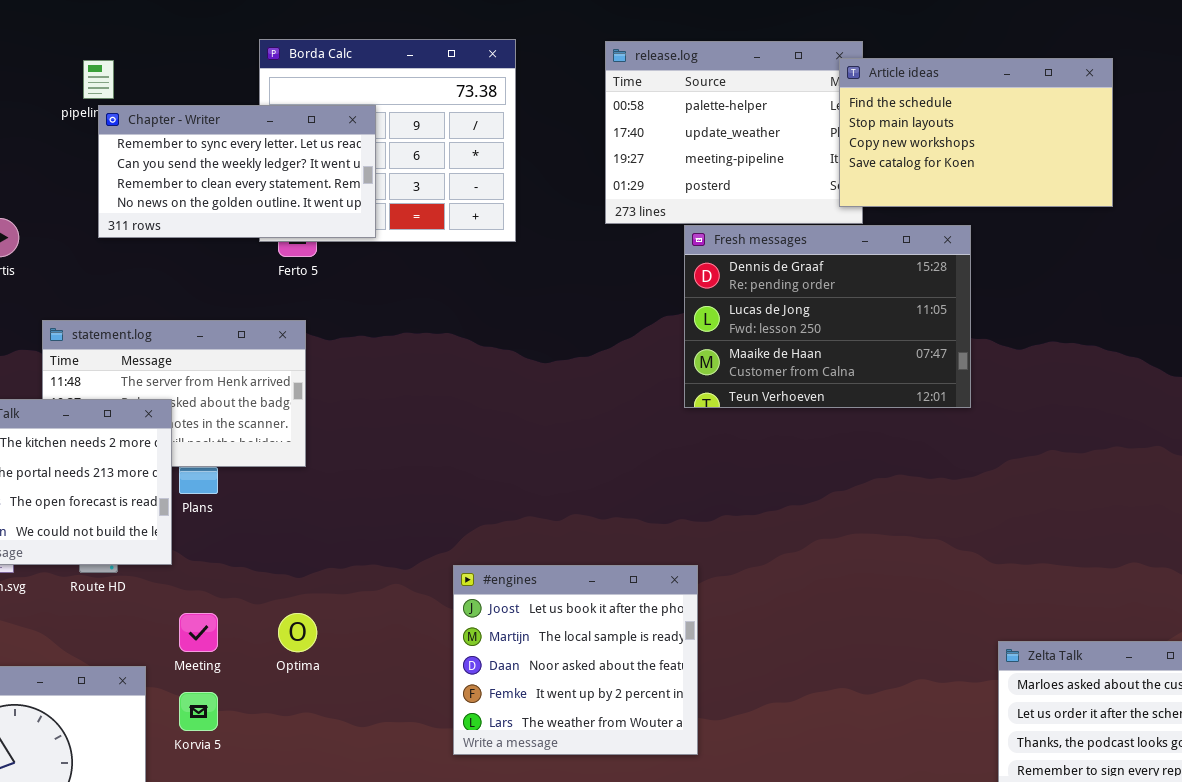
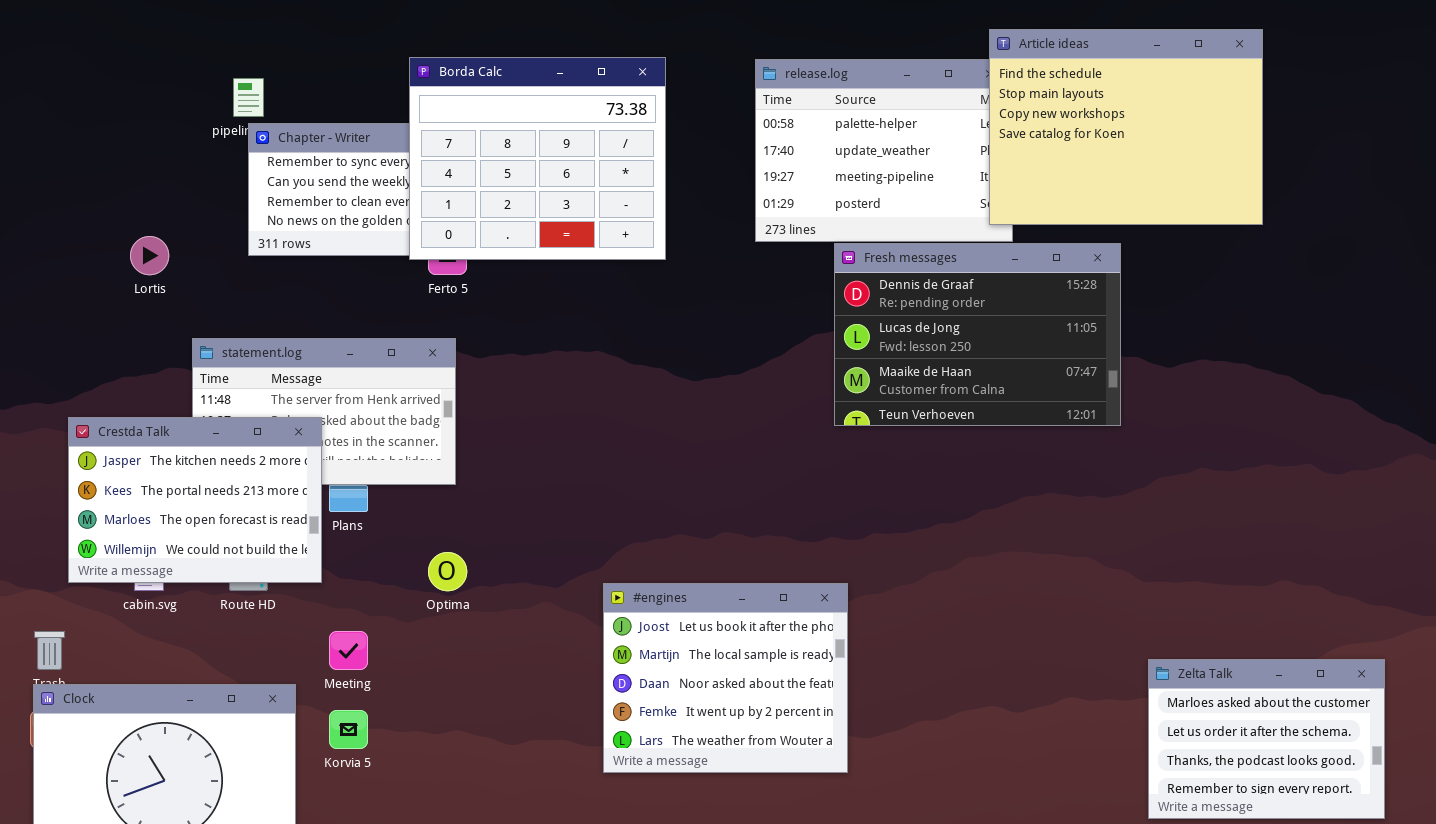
Borda Calc: [259,39,516,242] -> [409,57,666,260], raised
Article ideas: [839,58,1113,207] -> [989,29,1263,225], resized
Optima: [278,613,317,652] -> [428,552,467,591], moved

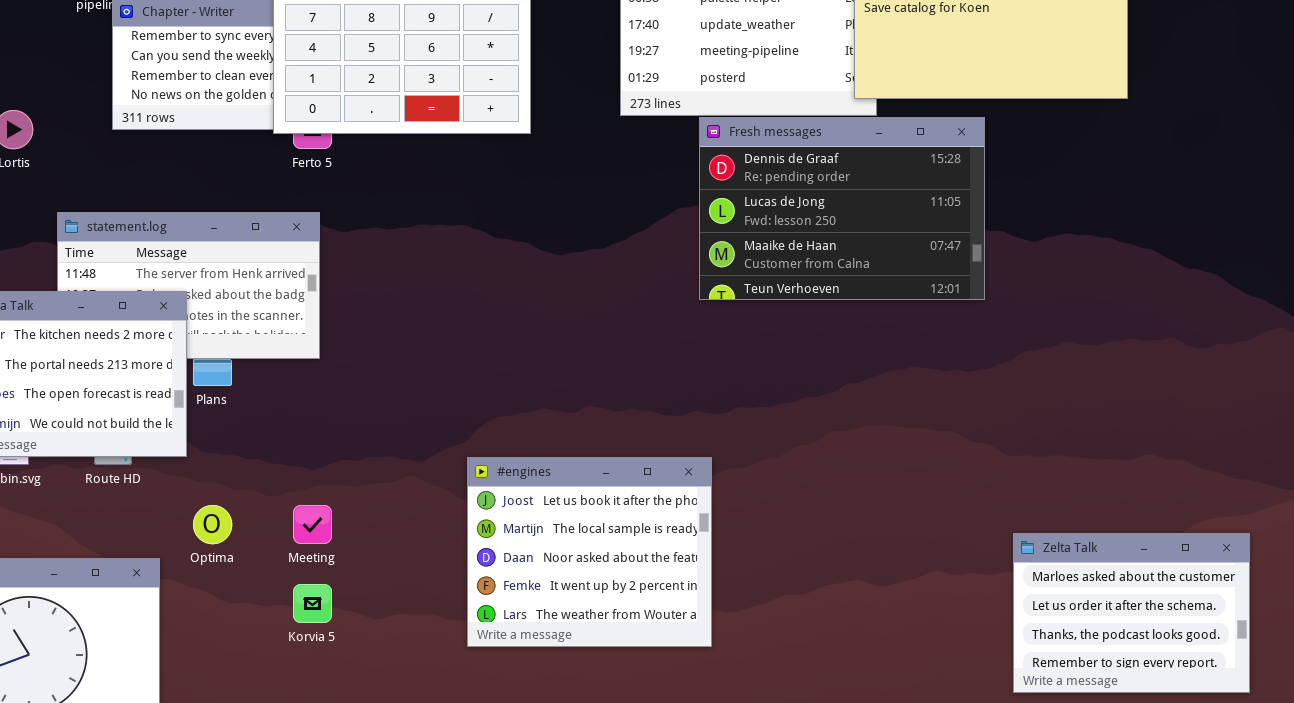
Optima: [428,552,467,591] -> [193,505,232,544], moved
Meeting: [329,631,368,670] -> [293,505,332,544], moved
Korvia 5: [329,710,368,749] -> [293,584,332,623], moved

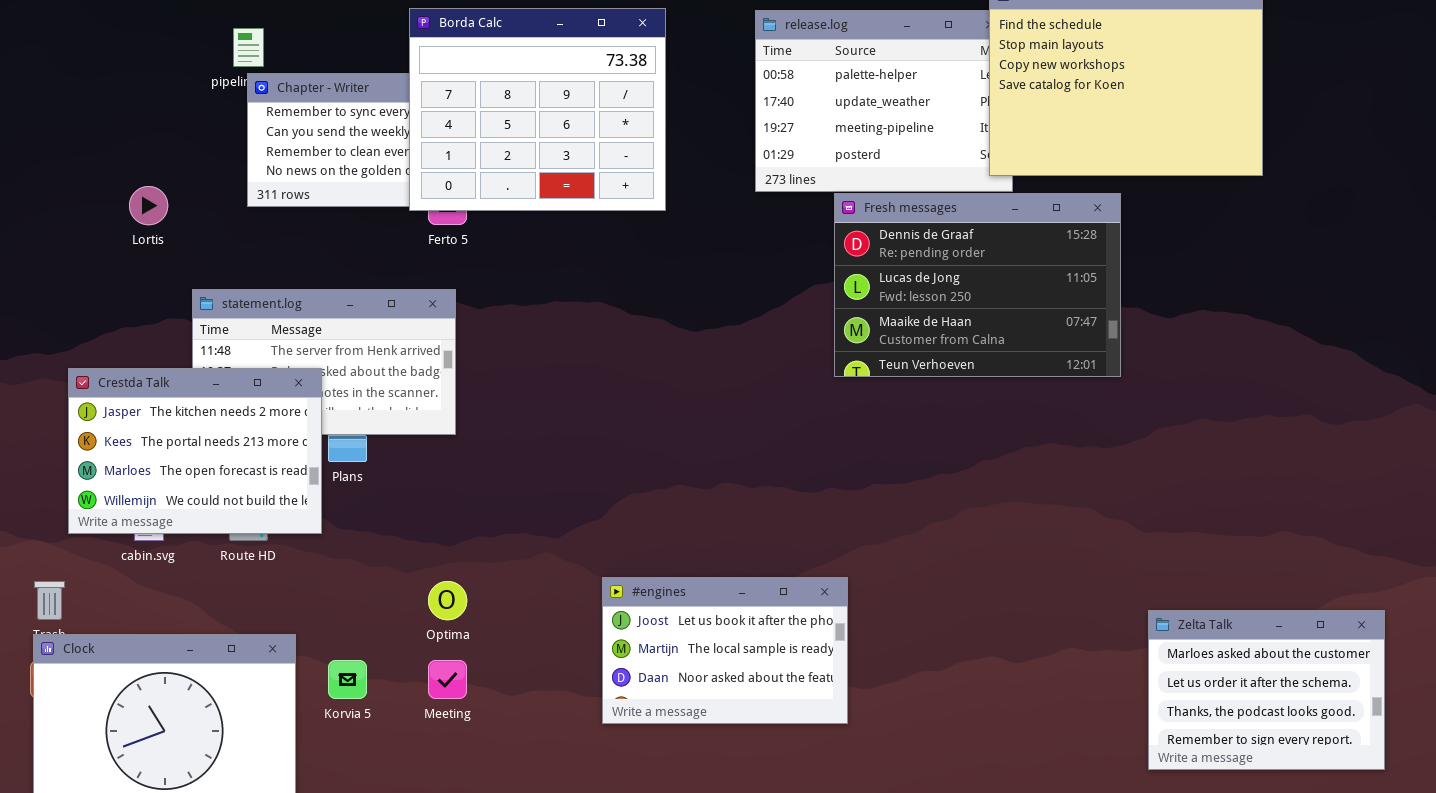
#engines: [467,457,712,647] -> [602,577,848,724], resized
Optima: [193,505,232,544] -> [428,581,467,620], moved
Meeting: [293,505,332,544] -> [428,660,467,699], moved
Korvia 5: [293,584,332,623] -> [328,660,367,699], moved

